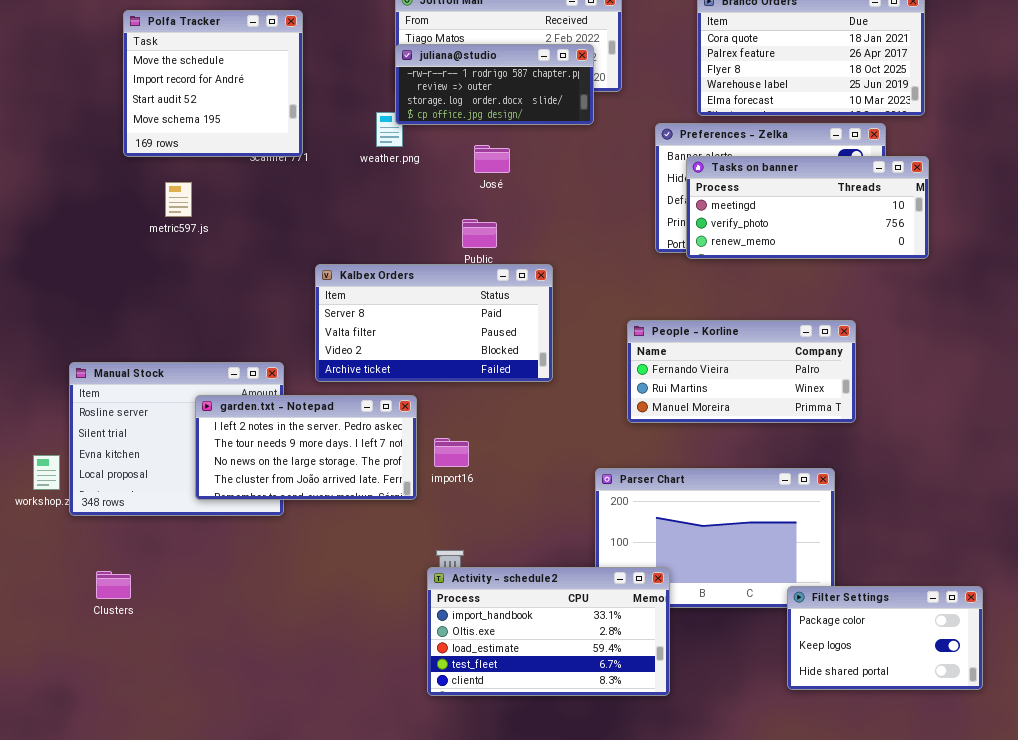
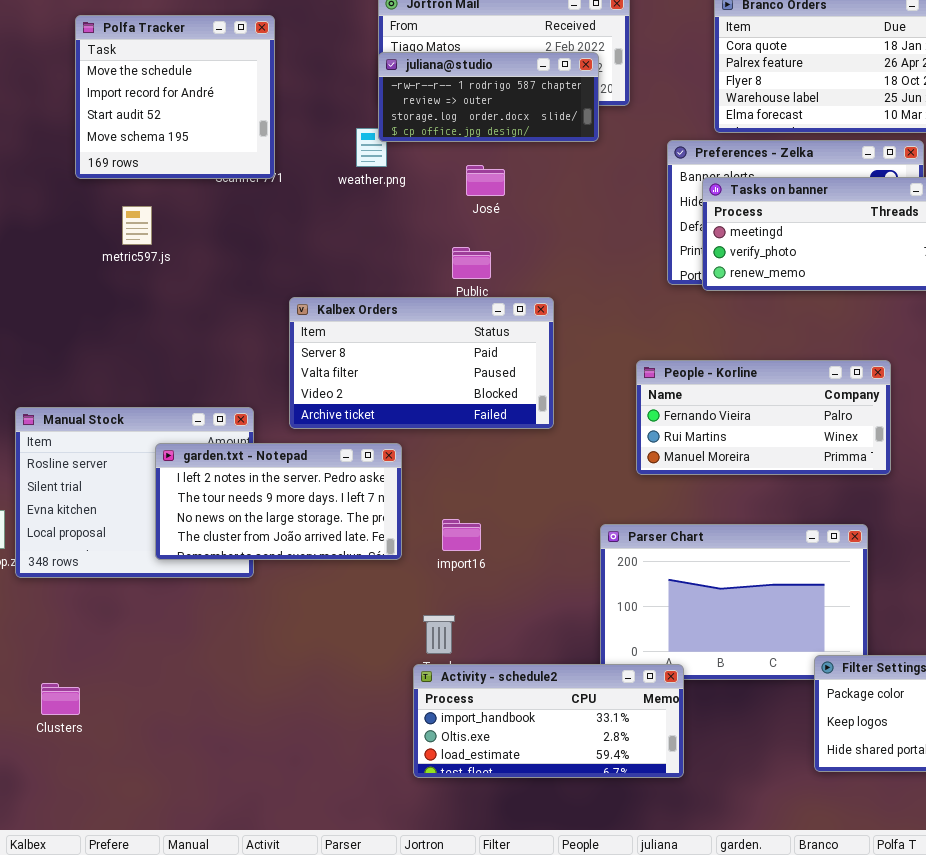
import16: [434,438,469,467] -> [442,519,481,551], moved
Activity - schedule2: [427,567,670,696] -> [413,664,684,778], resized
Clusters: [96,571,131,599] -> [41,683,80,715], moved

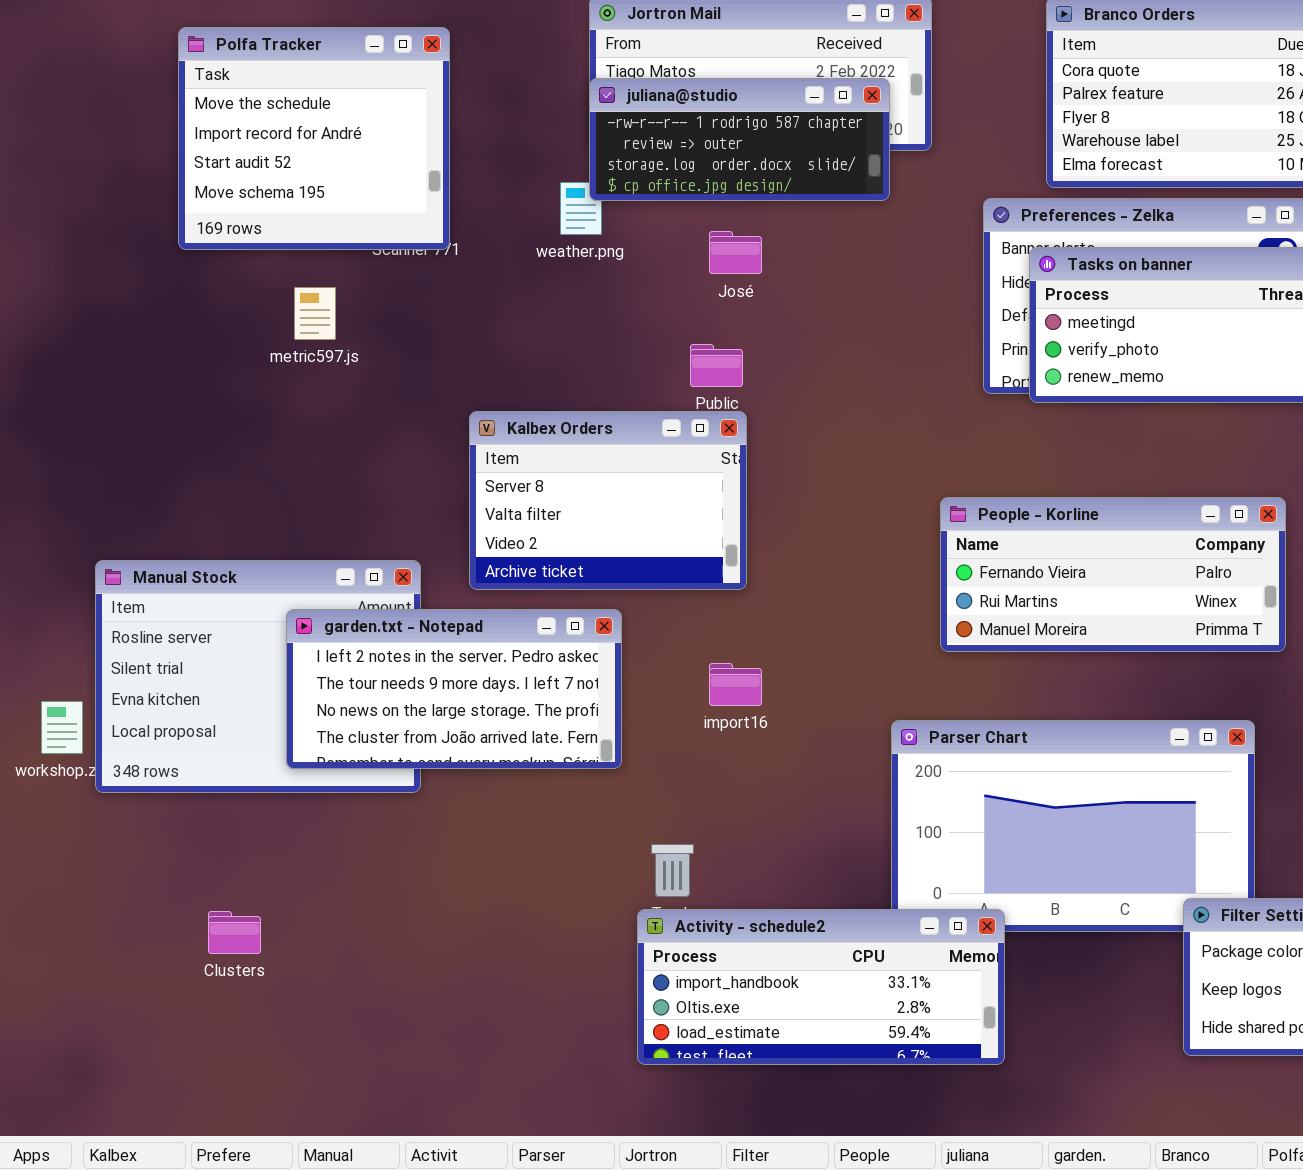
metric597.js: [122,206,152,245] -> [294,287,336,340], moved
Kalbex Orders: [289,297,554,429] -> [469,411,747,590], resized
import16: [442,519,481,551] -> [709,663,762,706], moved
Clusters: [41,683,80,715] -> [208,911,261,954], moved

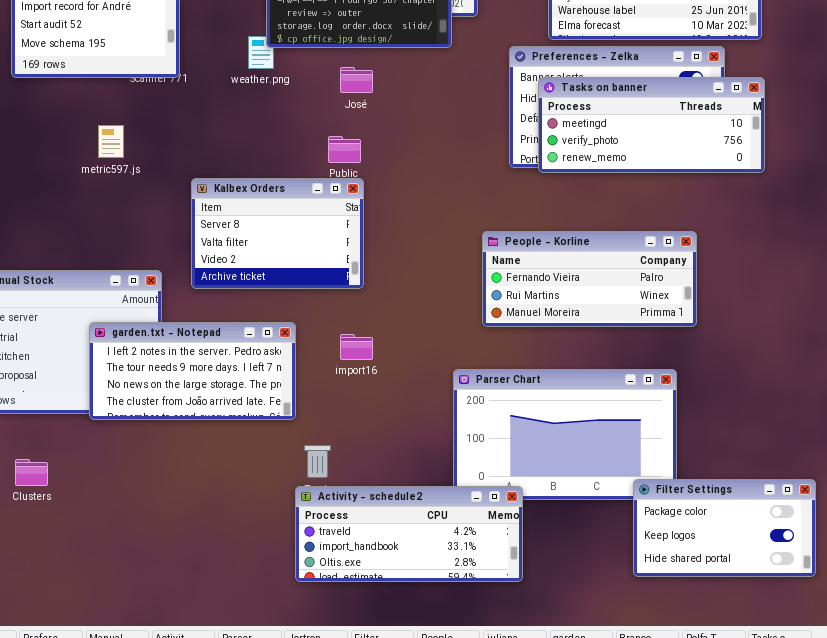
metric597.js: [294,287,336,340] -> [98,125,124,158], moved
garden.txt - Notepad: [286,609,622,769] -> [89,322,296,420], moved
Activity - schedule2: [637,909,1005,1065] -> [295,486,523,582], scrolled up 1 row
Clusters: [208,911,261,954] -> [15,459,48,486], moved

